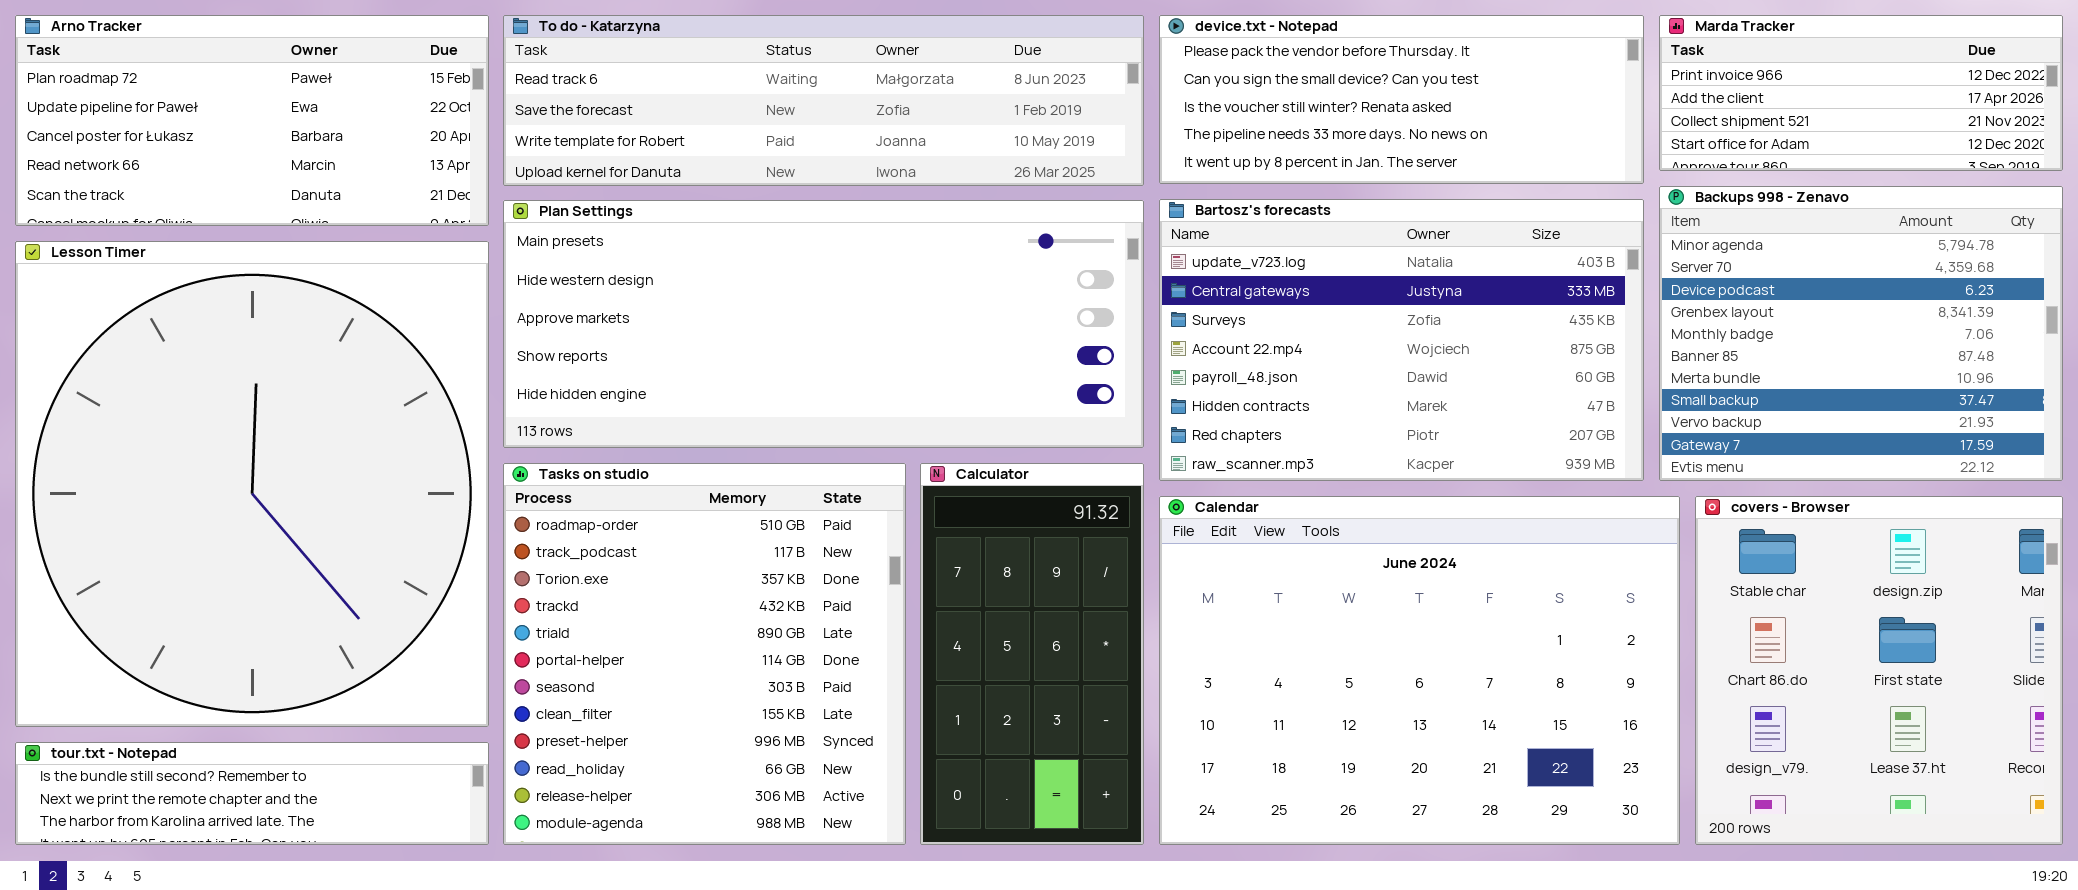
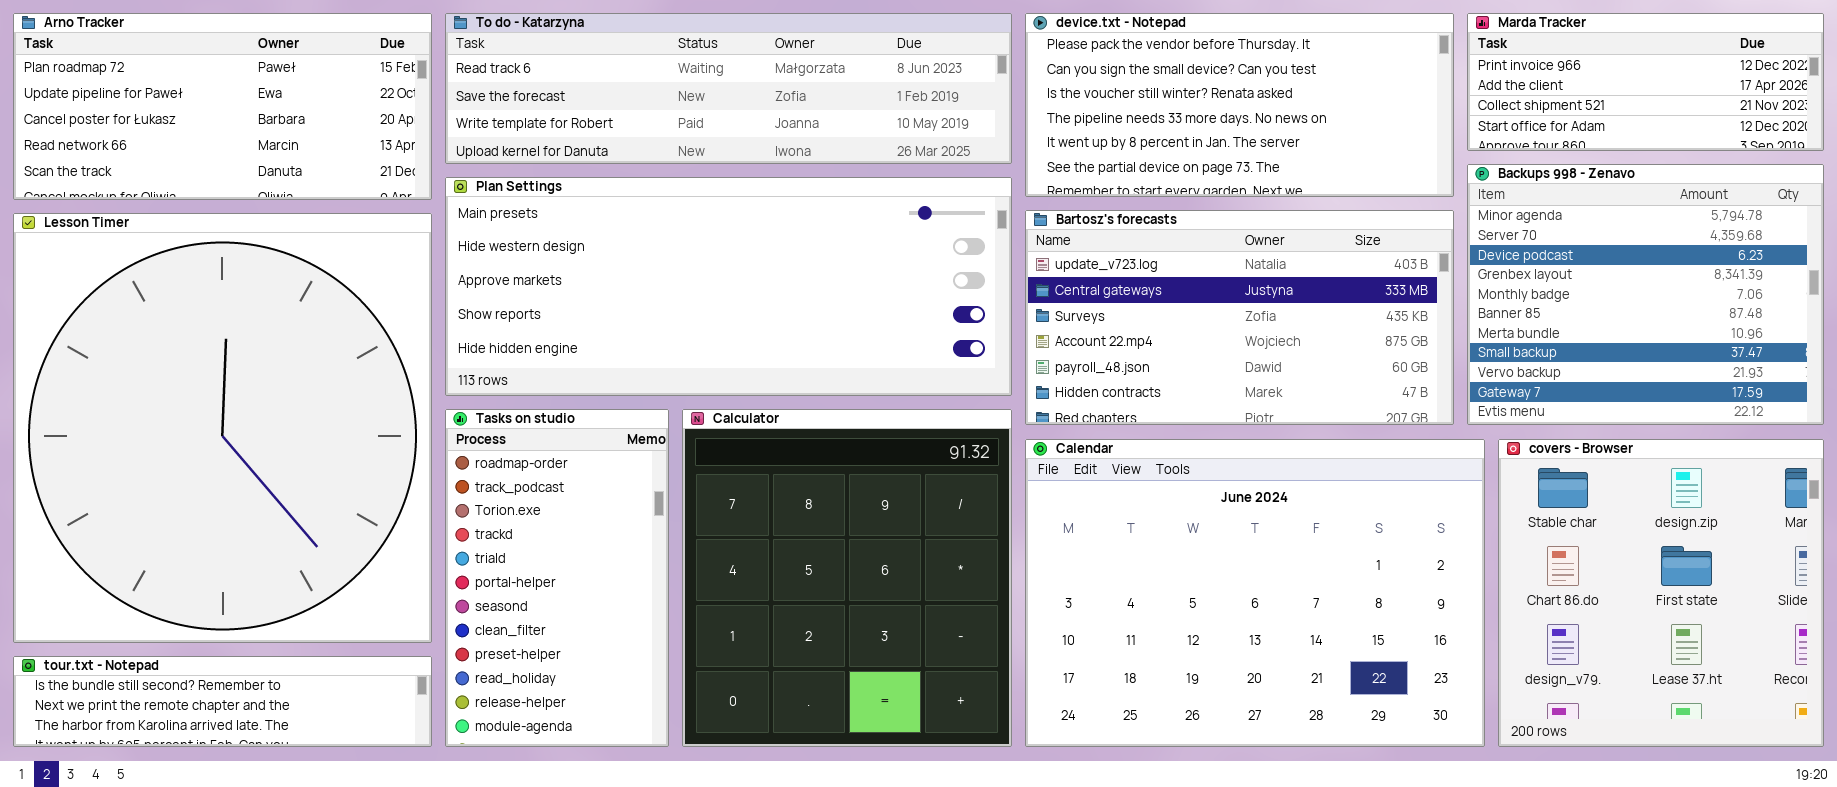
device.txt - Notepad: [1159,15,1644,184] -> [1025,13,1454,197], resized
Bartosz's forecasts: [1159,199,1644,481] -> [1025,210,1454,425], resized
Tasks on studio: [503,463,906,845] -> [445,409,669,747], resized
Calculator: [920,463,1144,845] -> [682,409,1012,747], resized

